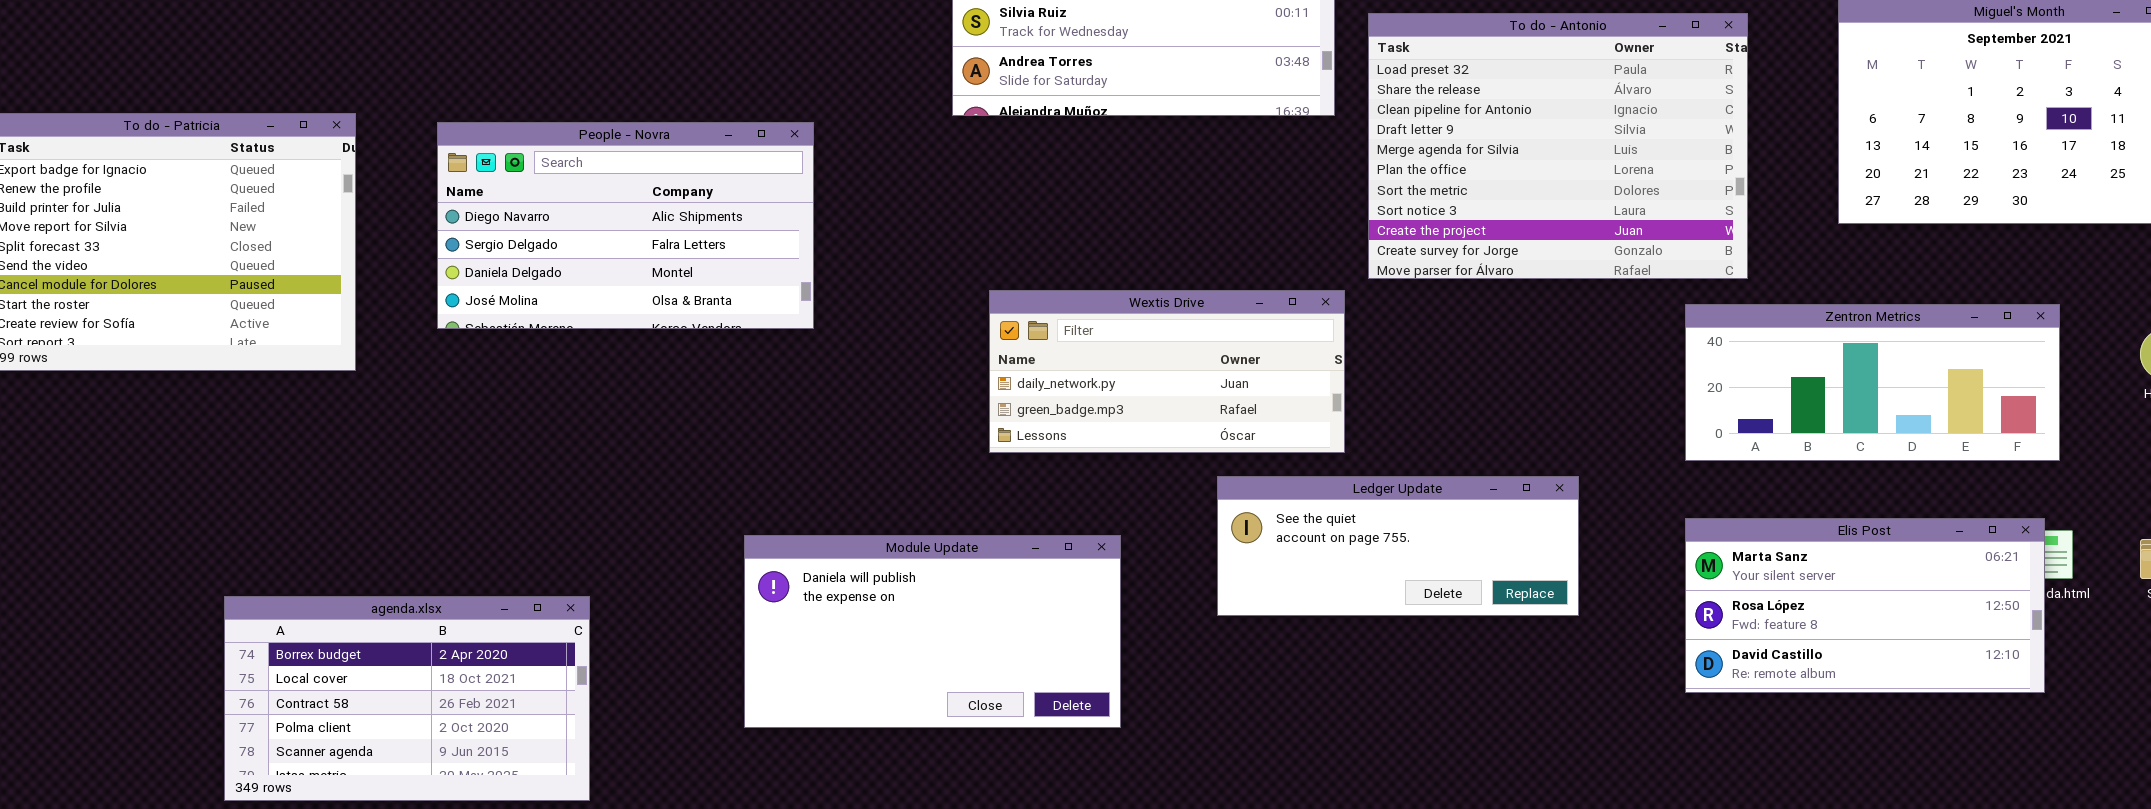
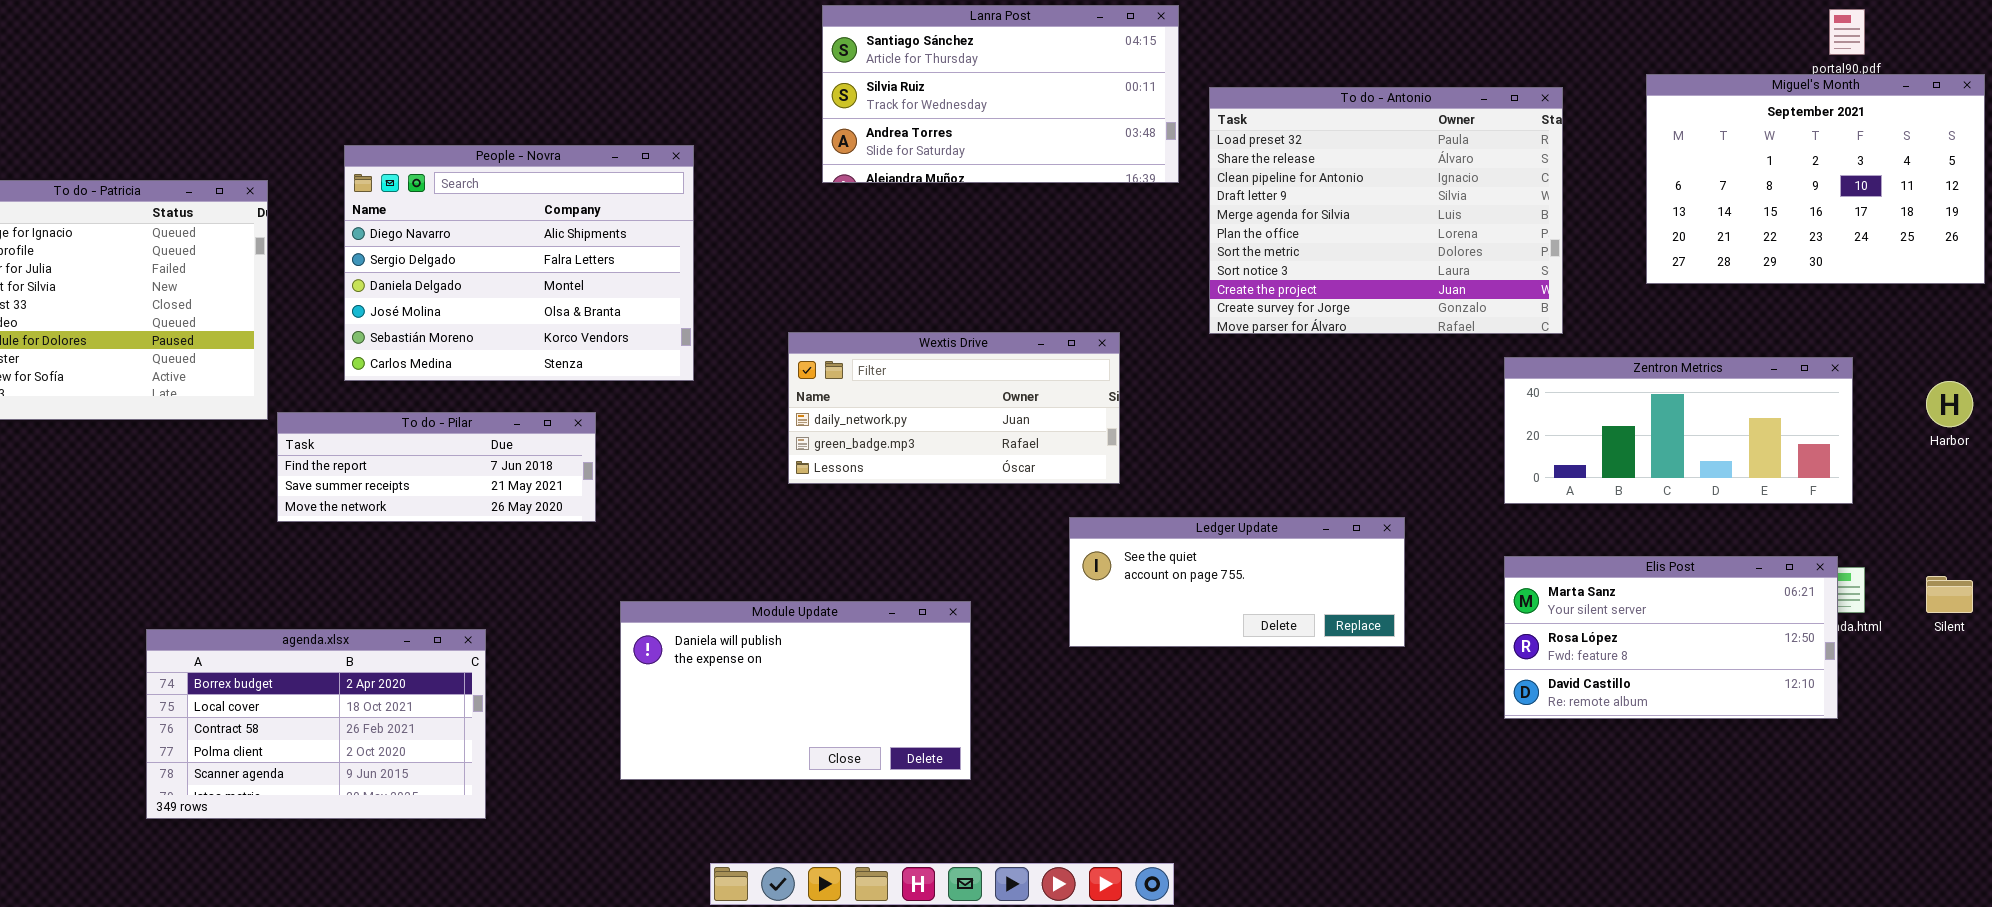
People - Novra: [437,122,814,329] -> [344,145,694,381], resized
Wextis Drive: [989,290,1345,453] -> [788,332,1120,484], moved
To do - Pilar: none -> [277,412,596,522], opened
Module Update: [744,535,1121,728] -> [620,601,971,780], moved

